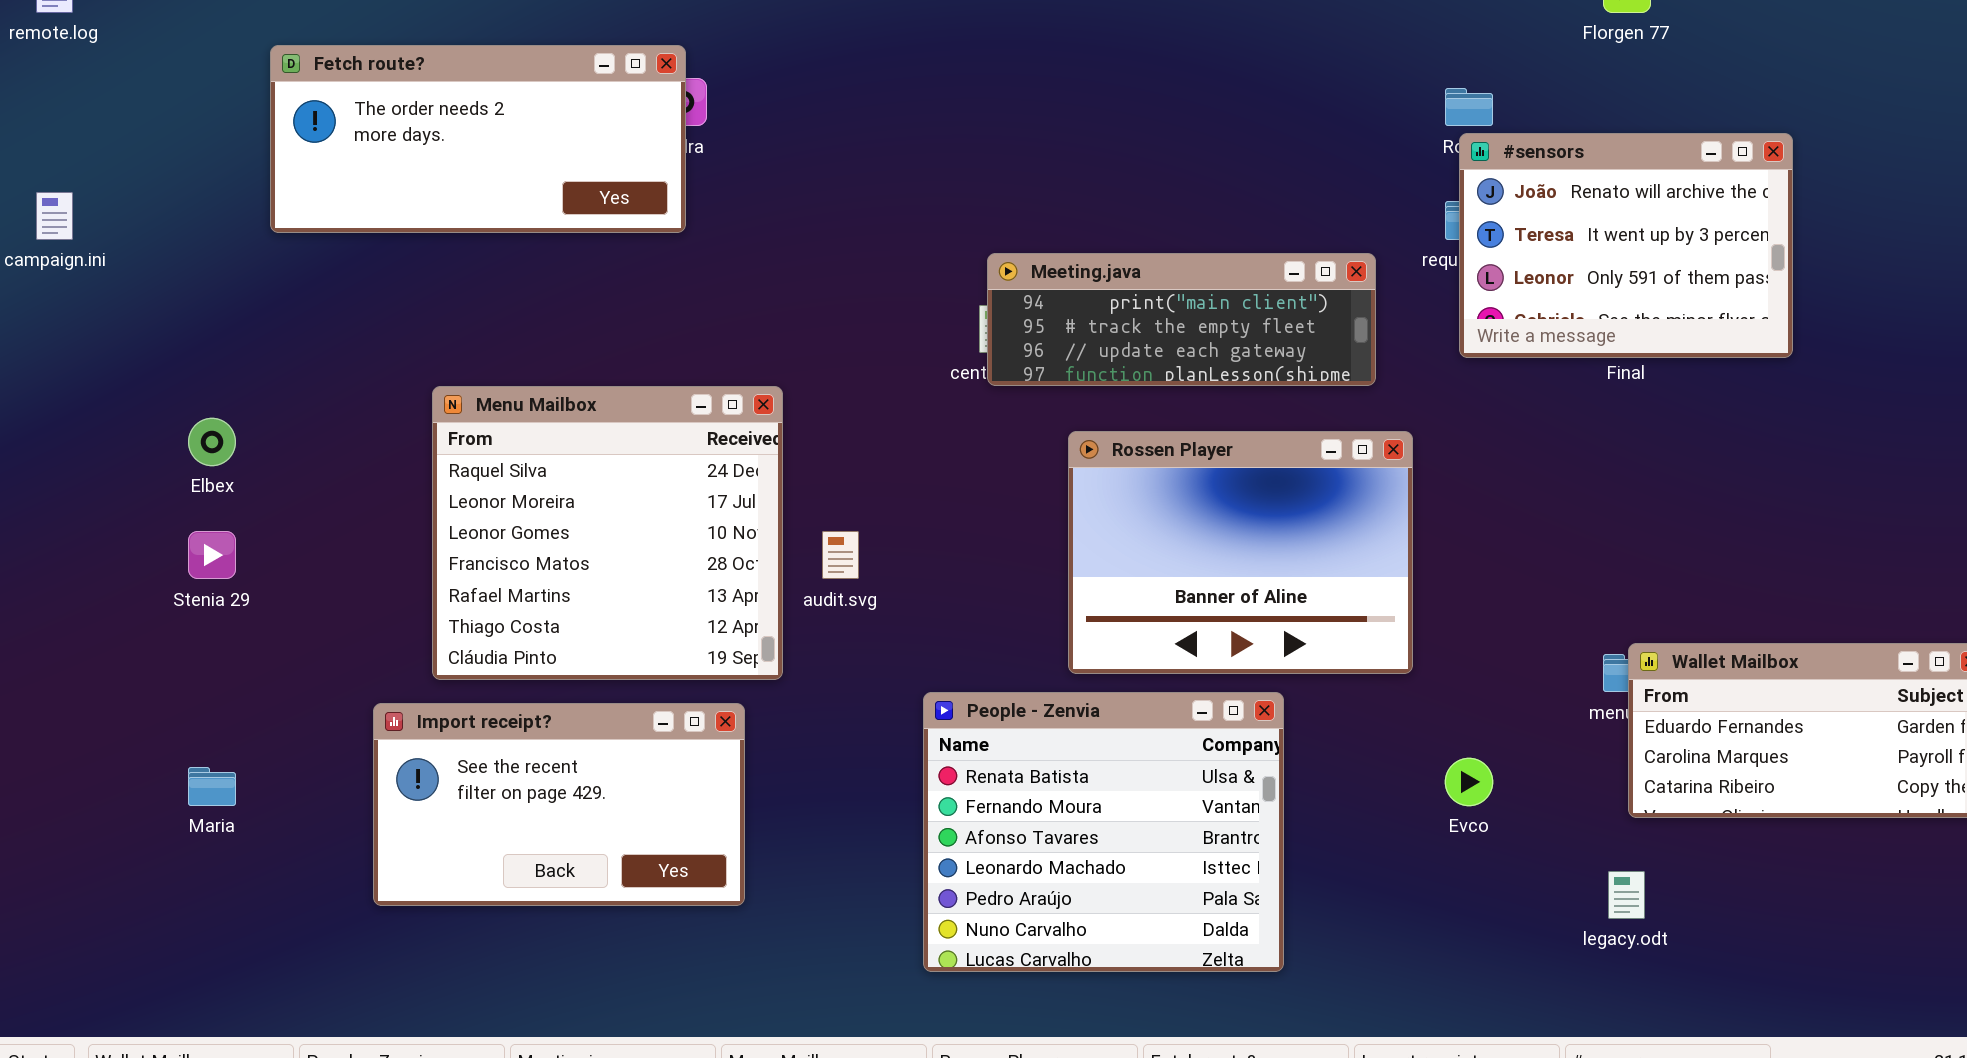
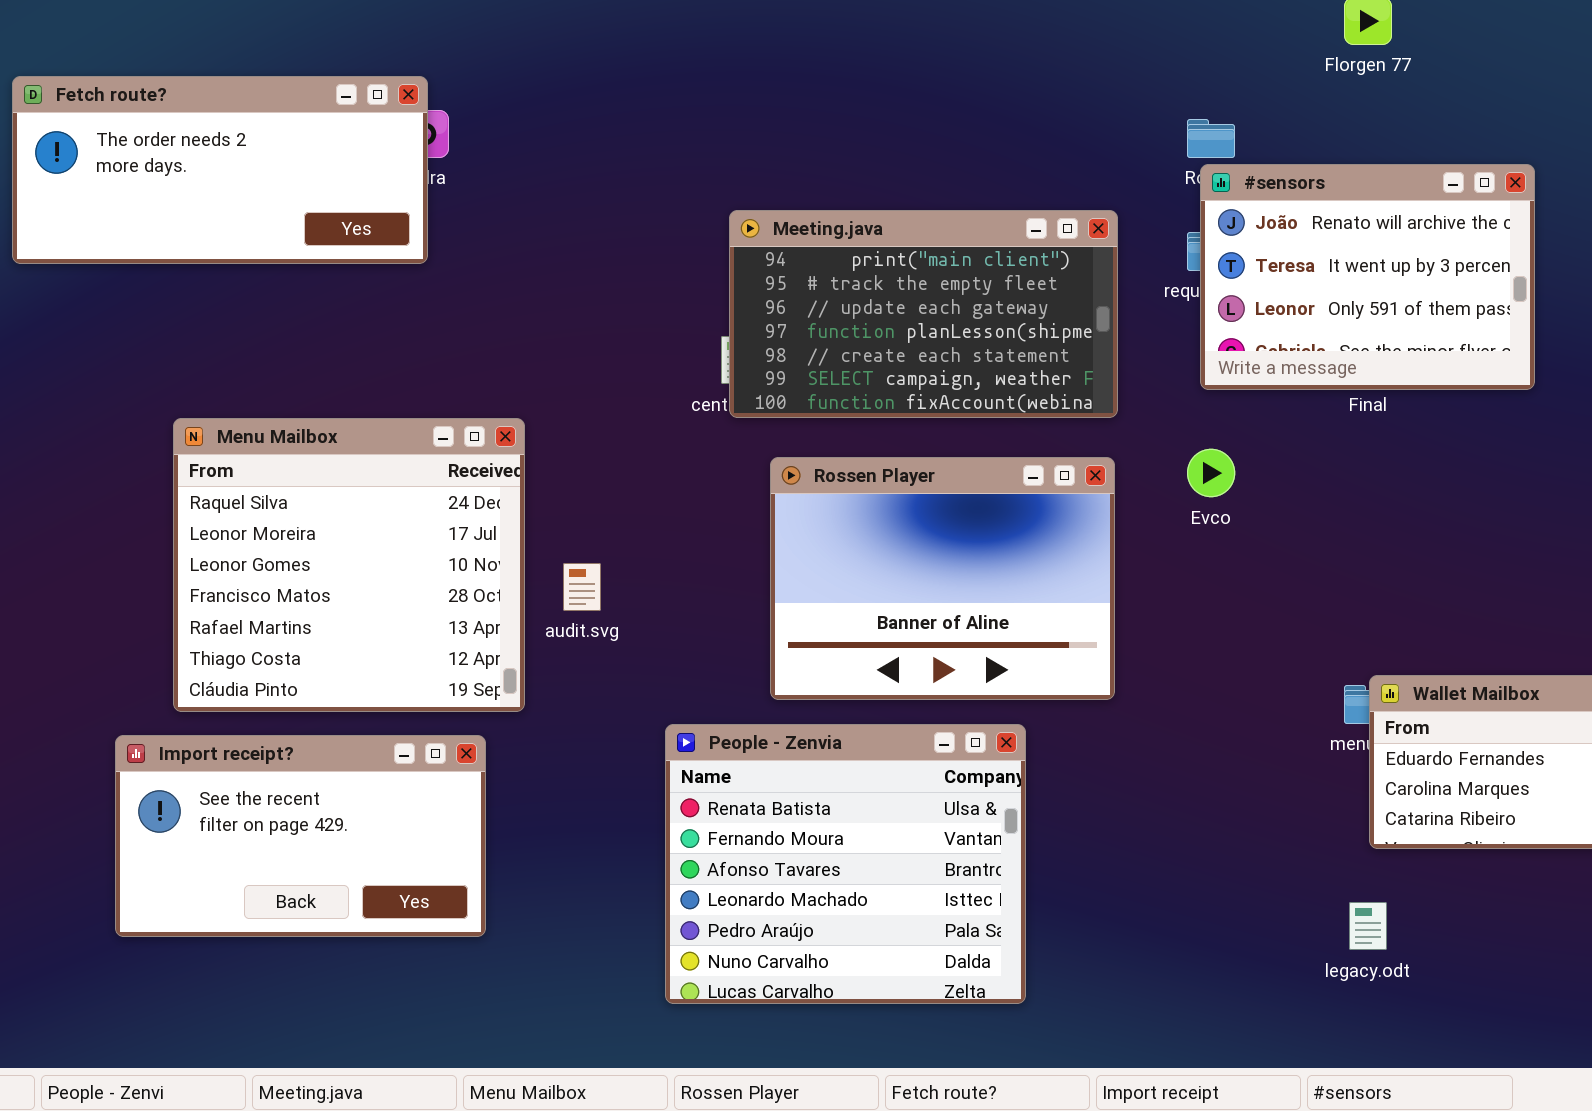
Meeting.java: [987,253,1376,386] -> [729,210,1118,418], resized
Rossen Player: [1068,431,1413,674] -> [770,457,1115,700], moved
Evco: [1445,758,1493,806] -> [1187,449,1235,497], moved

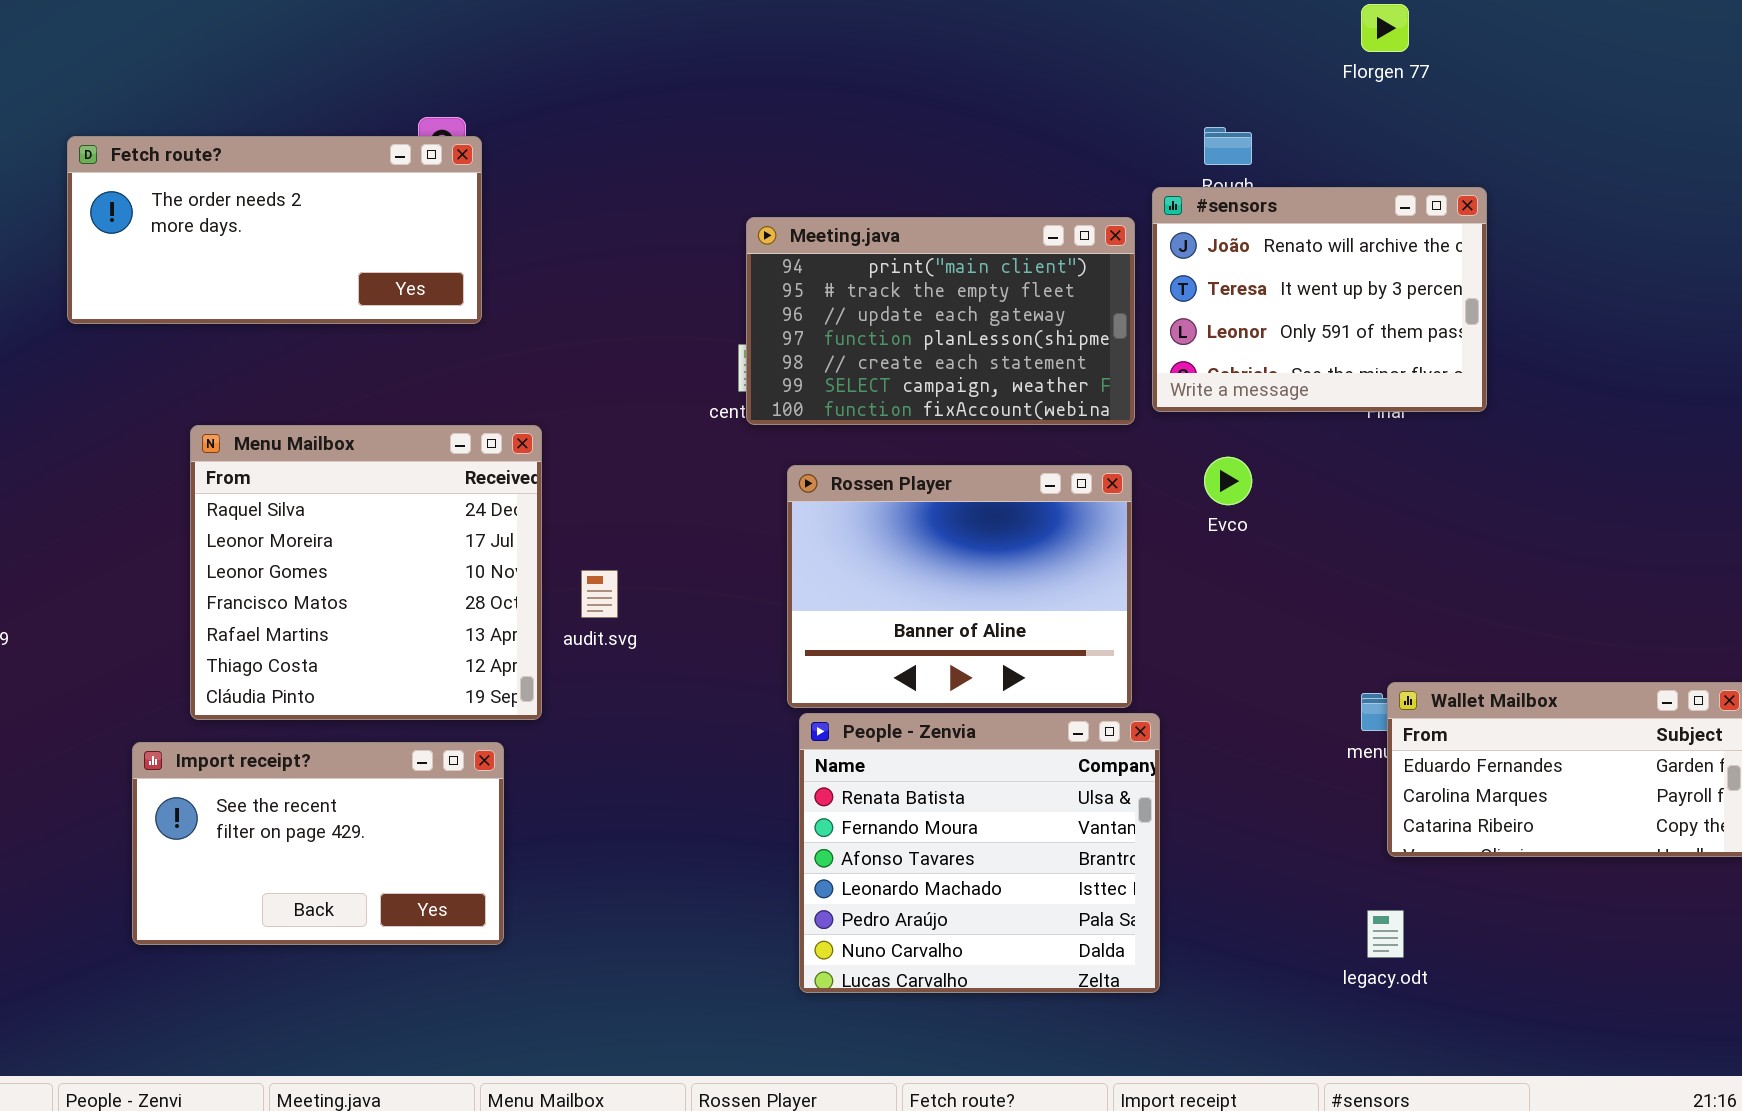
Fetch route?: [12,76,428,264] -> [67,136,482,324], moved
#sensors: [1200,164,1535,390] -> [1152,187,1487,412], moved
People - Zenvia: [665,724,1026,1004] -> [799,713,1160,993], moved

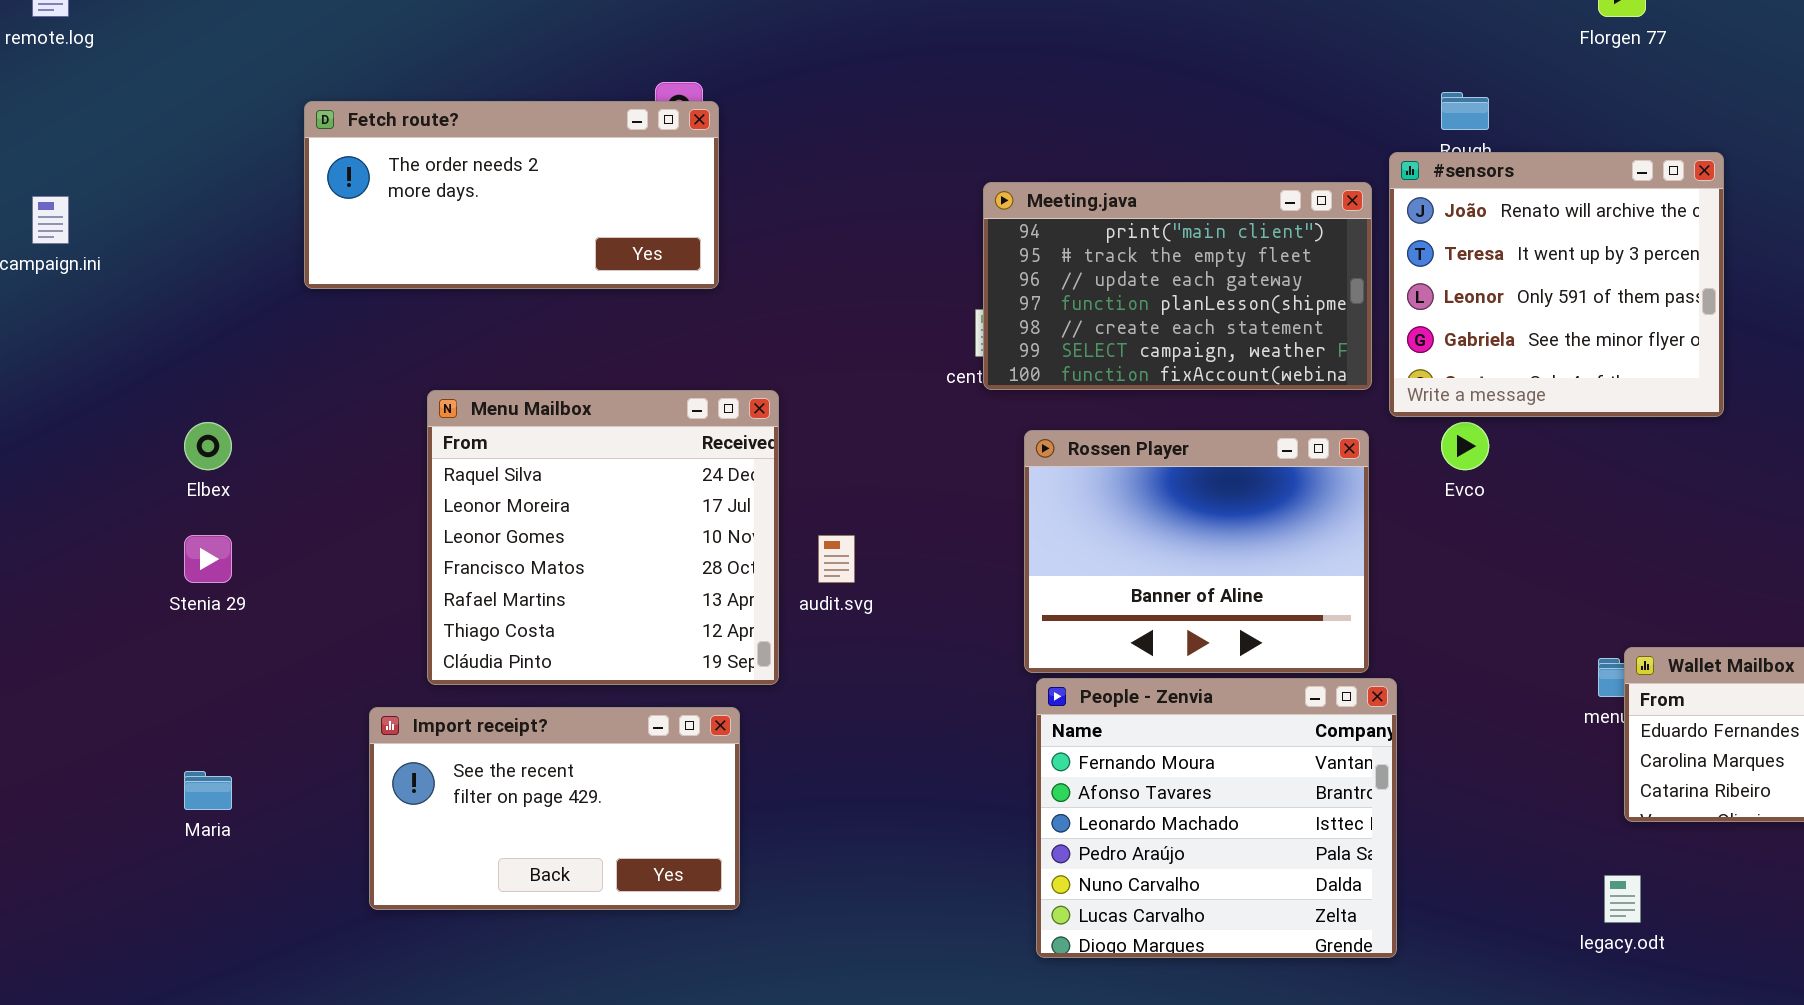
#sensors: [1152,187,1487,412] -> [1389,152,1724,417], resized
People - Zenvia: [799,713,1160,993] -> [1036,678,1397,958], scrolled down 1 row

